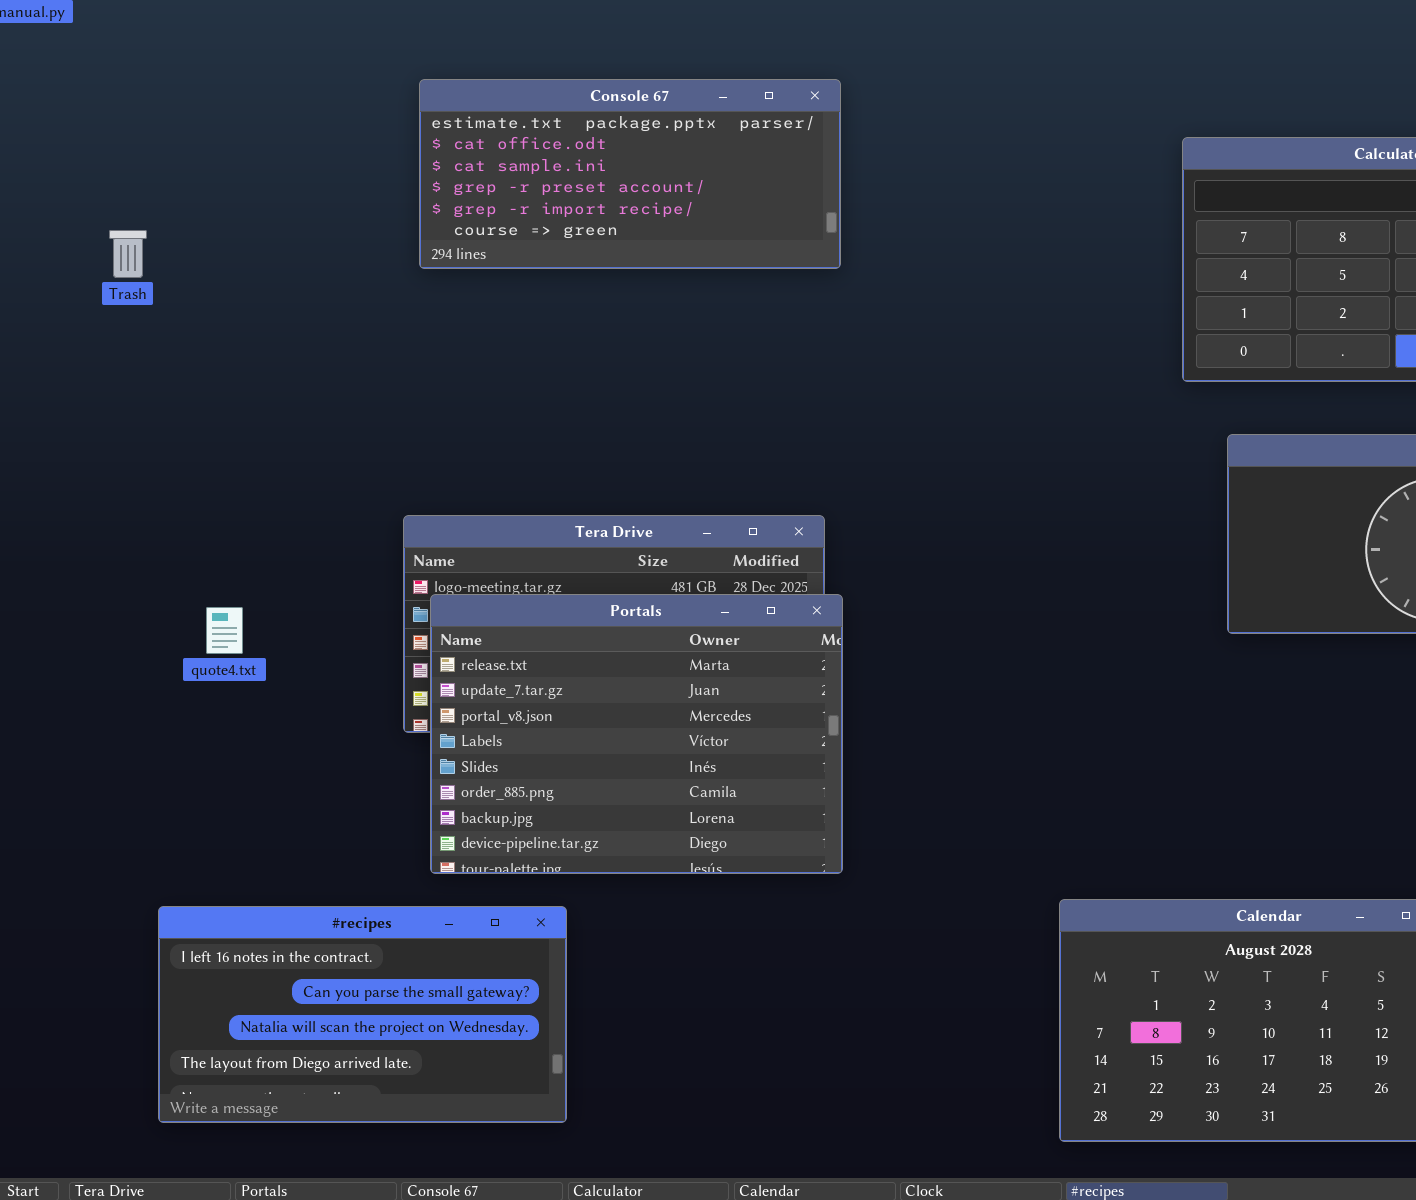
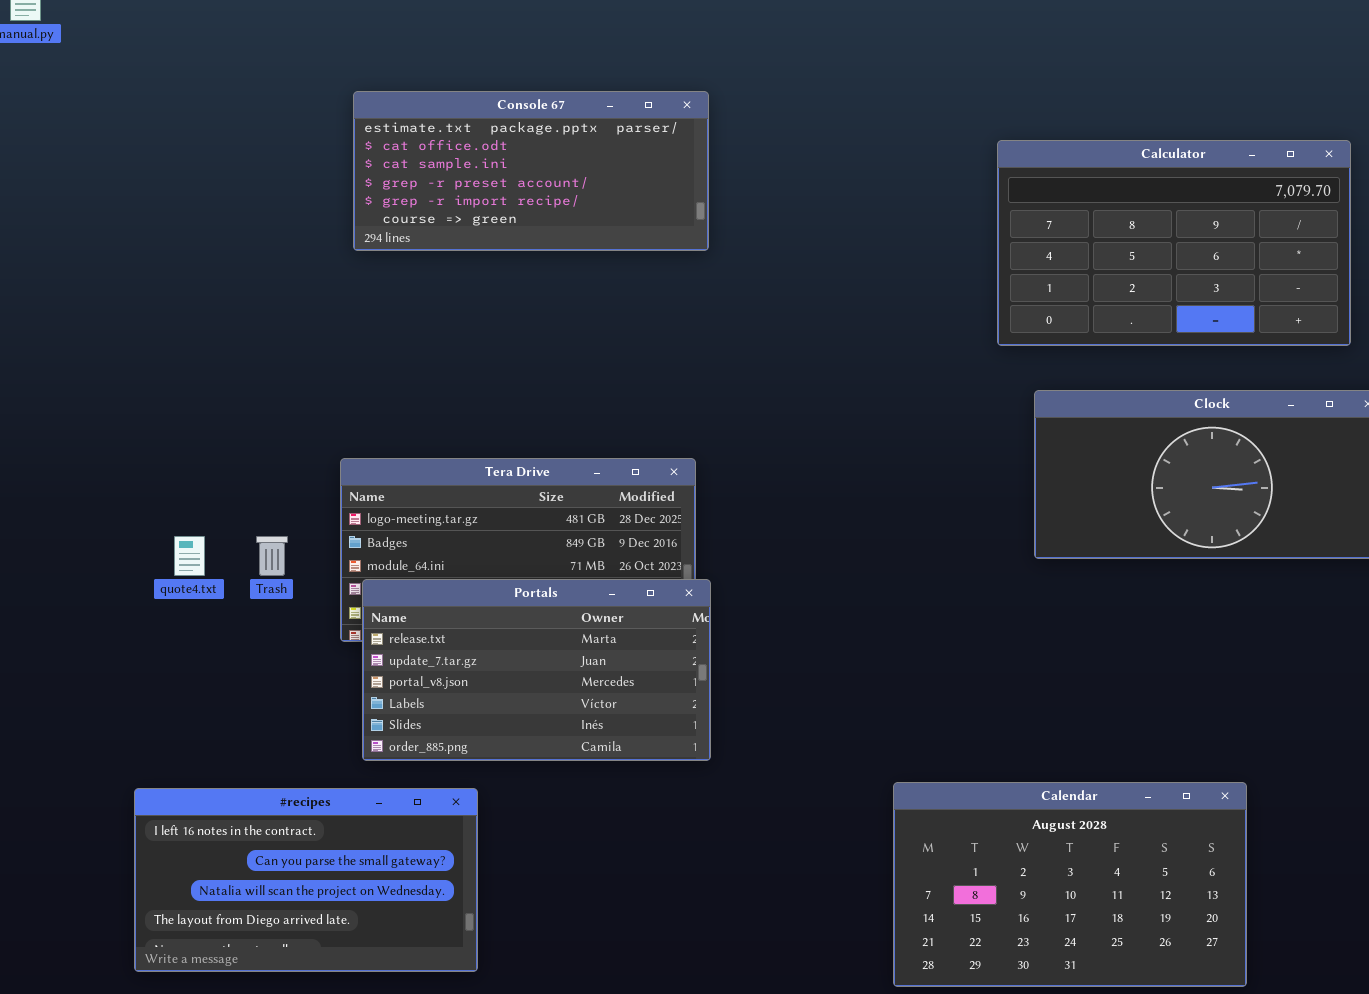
Trash: [109,230,147,278] -> [256,536,288,576], moved
Portals: [430,594,843,874] -> [362,579,711,761], resized

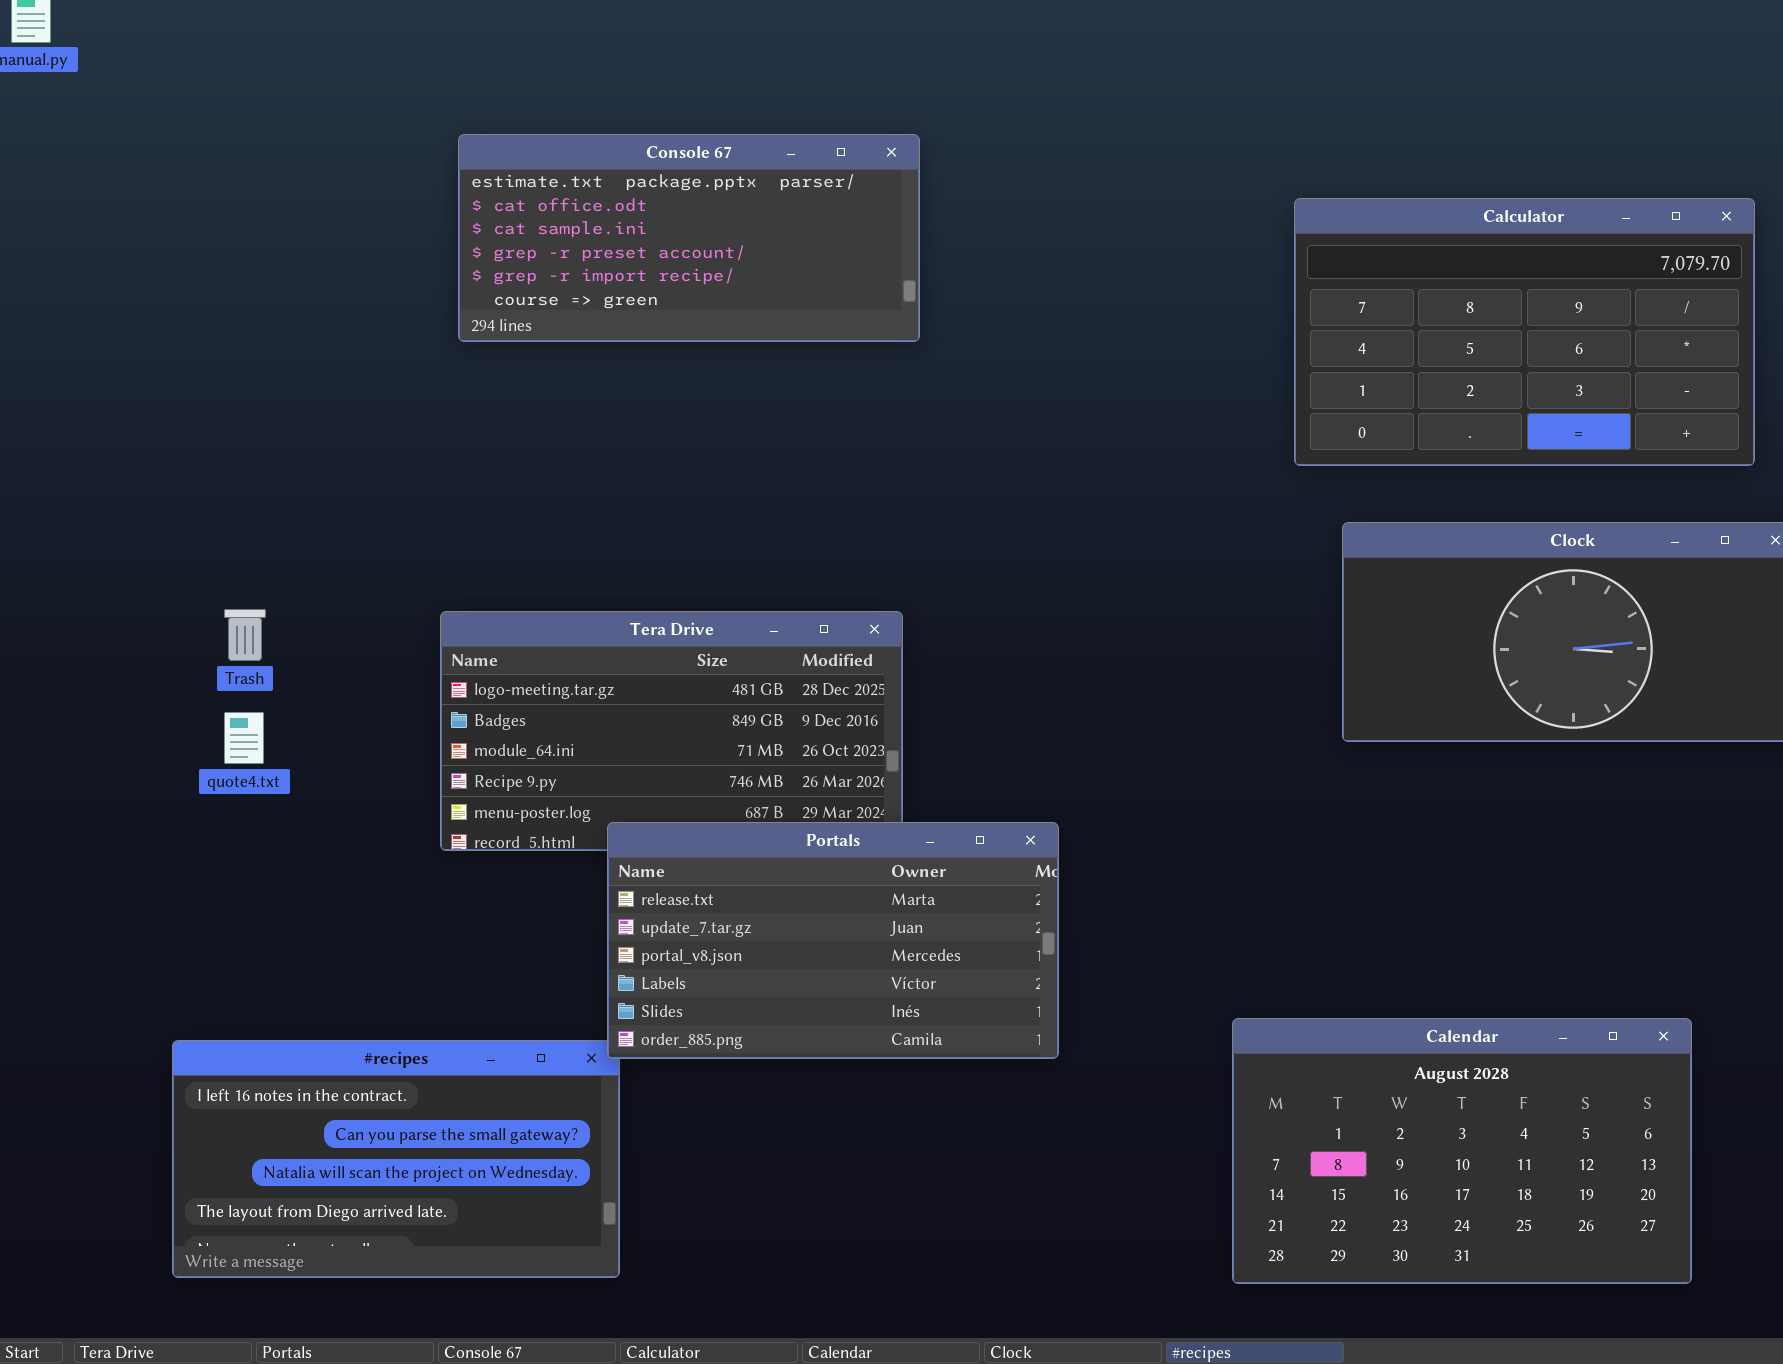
Trash: [256,536,288,576] -> [224,609,266,661], moved
Portals: [362,579,711,761] -> [607,822,1059,1059], moved
Calendar: [893,782,1247,987] -> [1232,1018,1692,1284], moved

